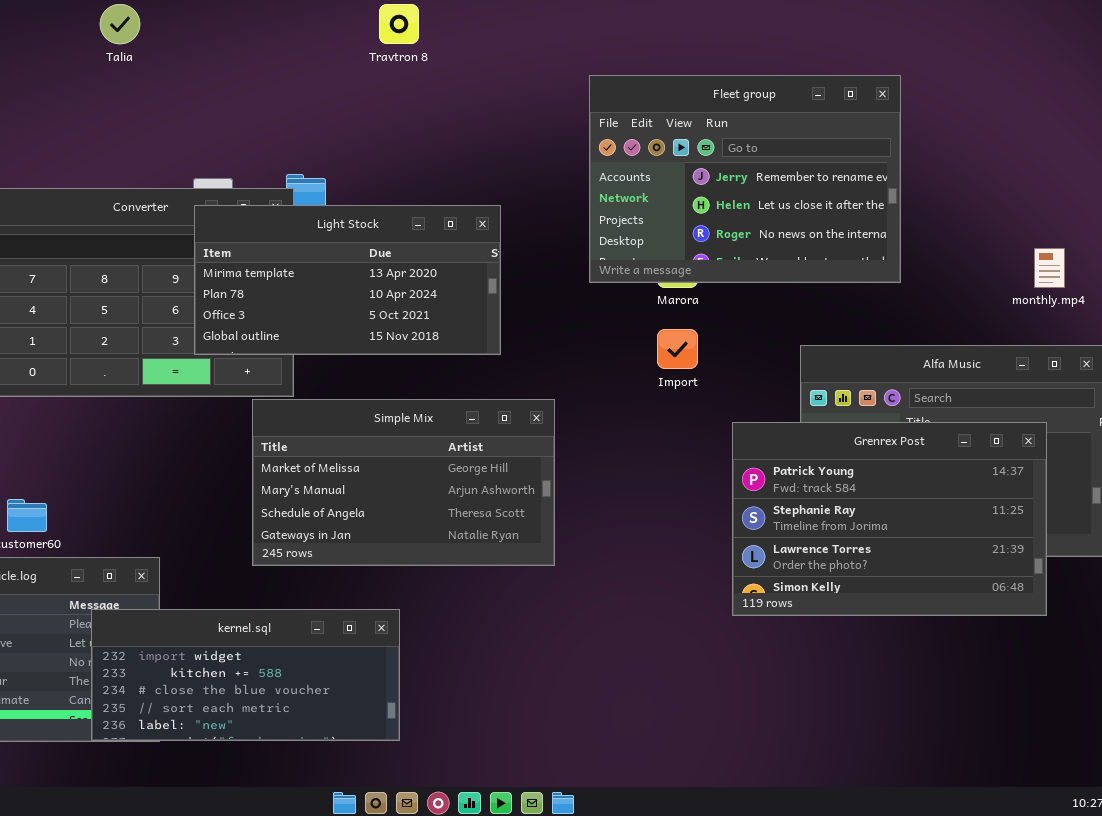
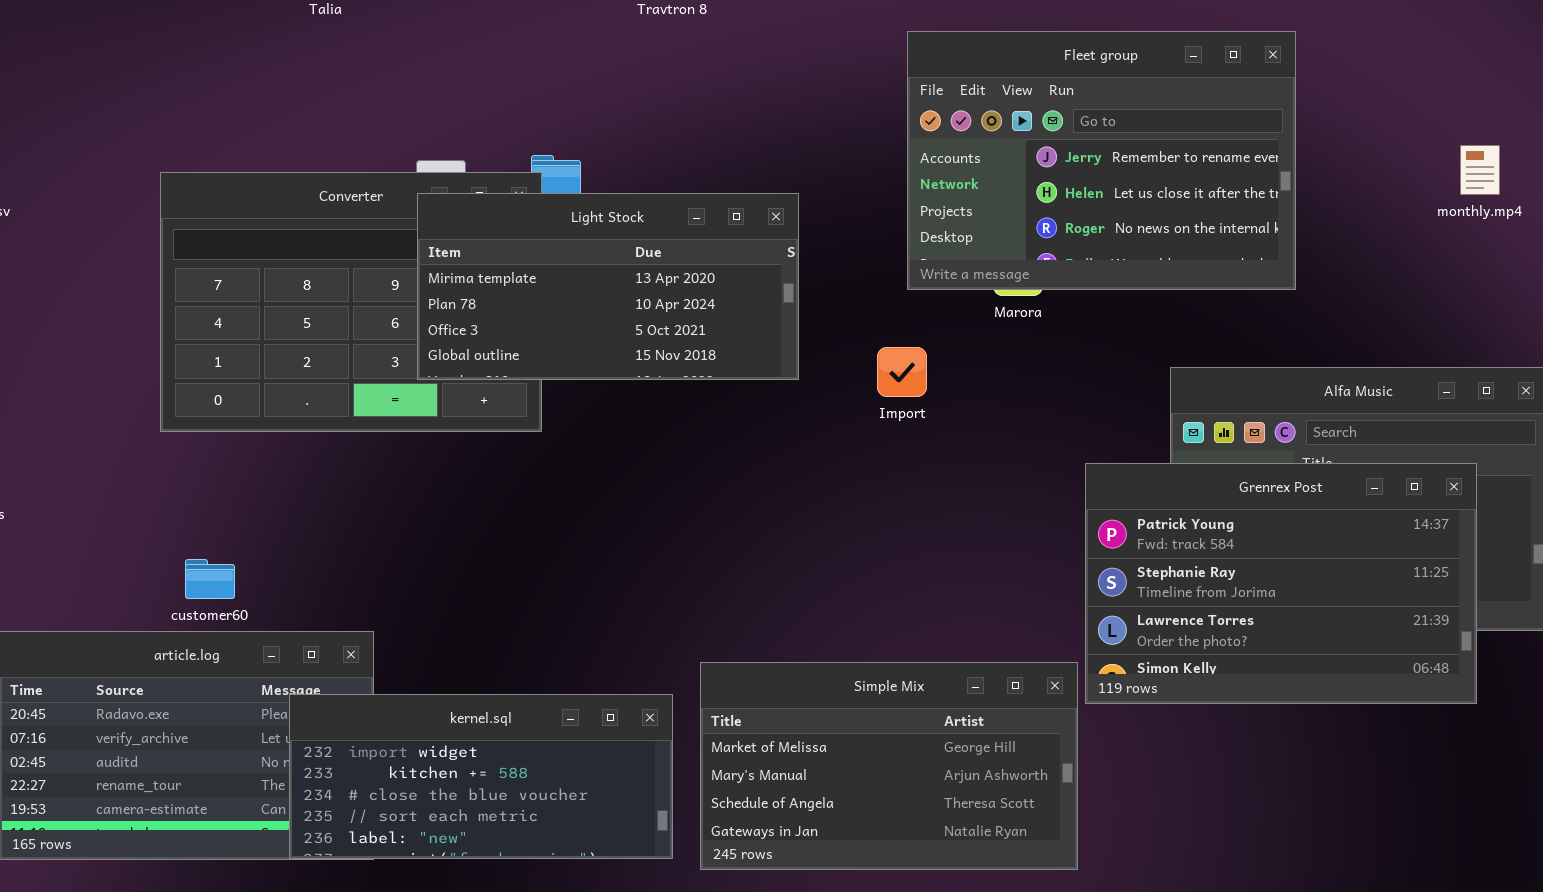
monthly.mp4: [1034,248,1065,288] -> [1460,145,1500,195], moved
Import: [657,329,698,369] -> [877,347,927,397], moved
Simple Mix: [252,399,555,566] -> [700,662,1078,870], moved

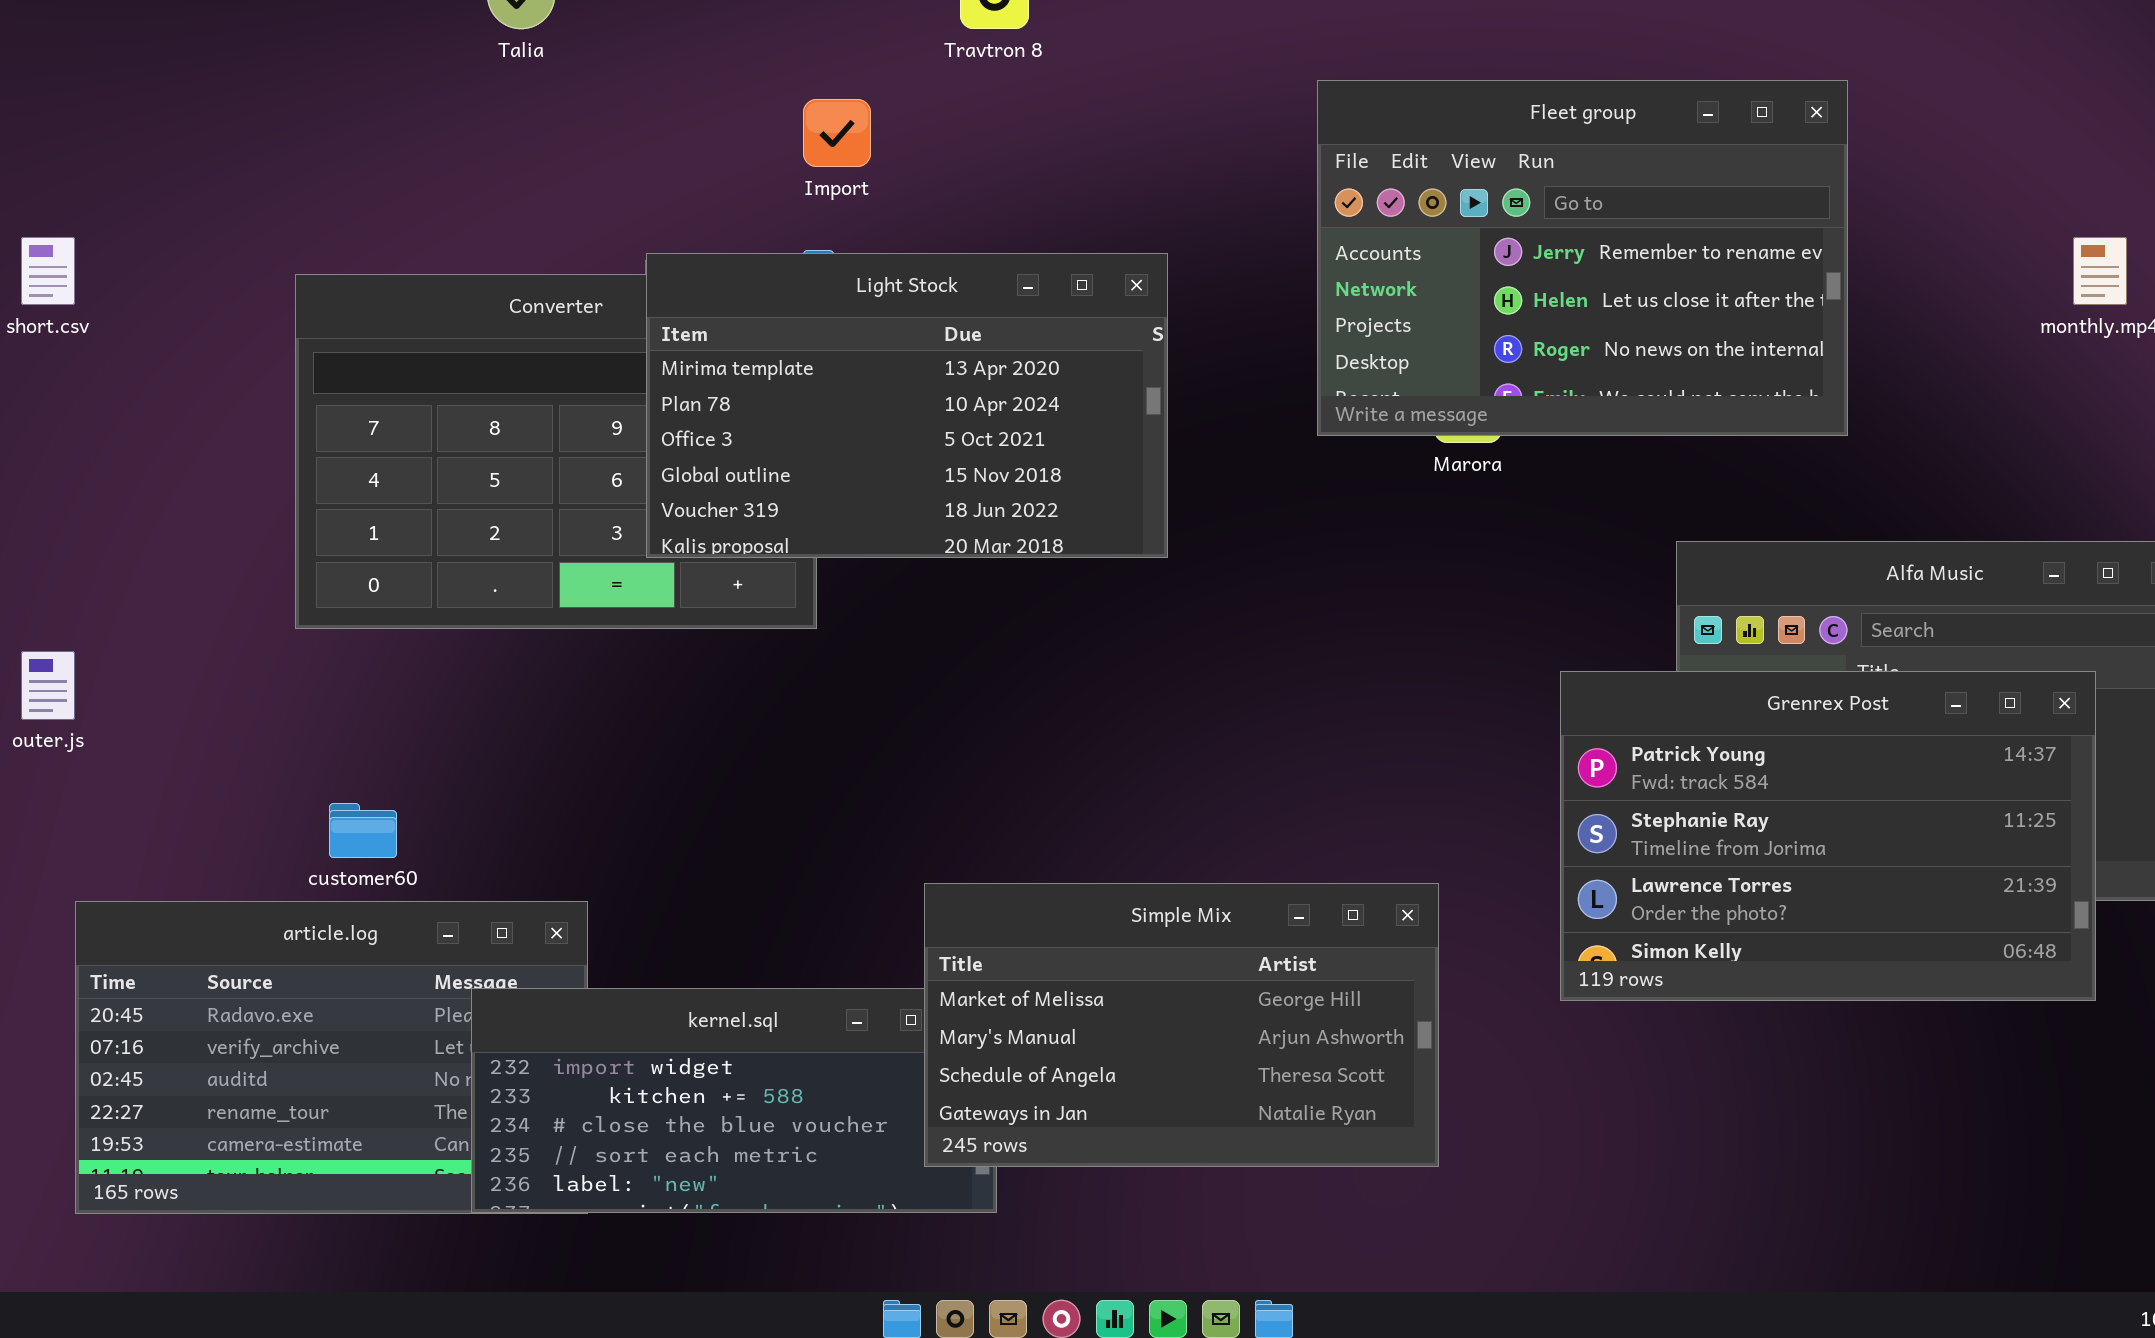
Light Stock: [417,193,799,380] -> [646,253,1168,558], resized
Import: [877,347,927,397] -> [803,99,871,167], moved
Simple Mix: [700,662,1078,870] -> [924,883,1439,1167], moved

